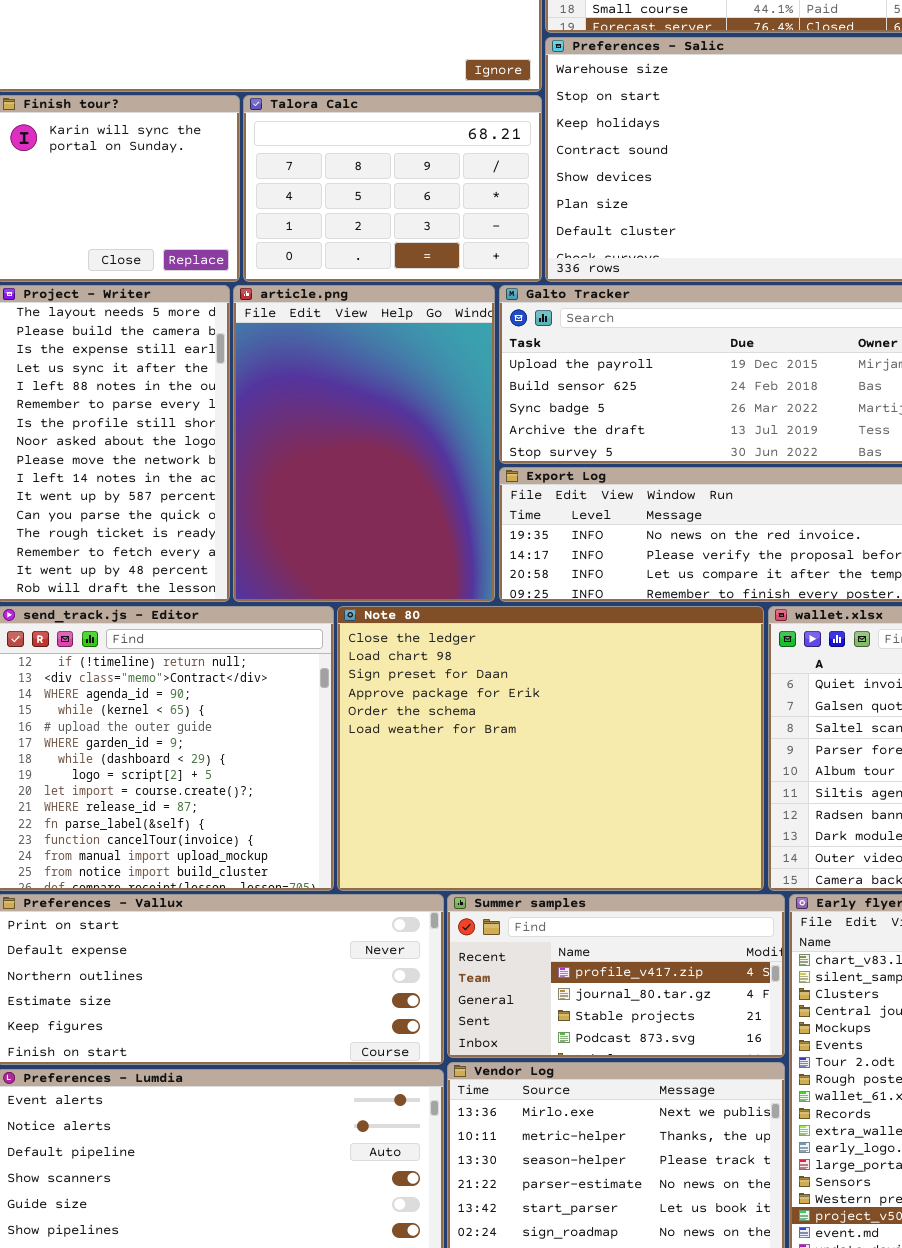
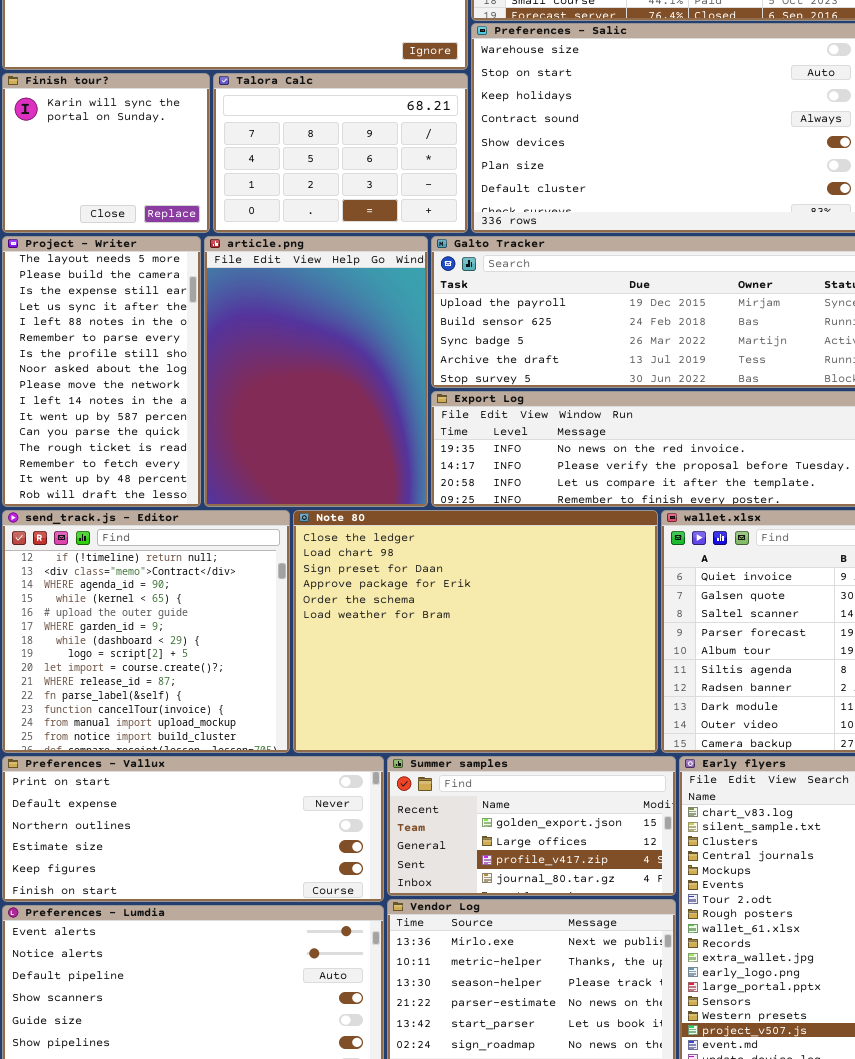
Summer samples: [447,894,785,1058] -> [387,756,676,896], scrolled up 2 rows

